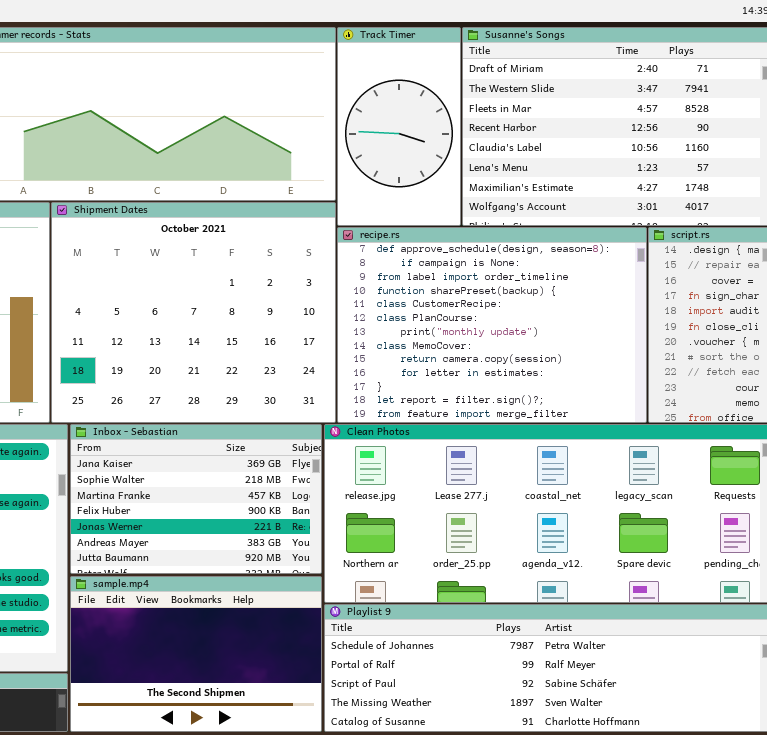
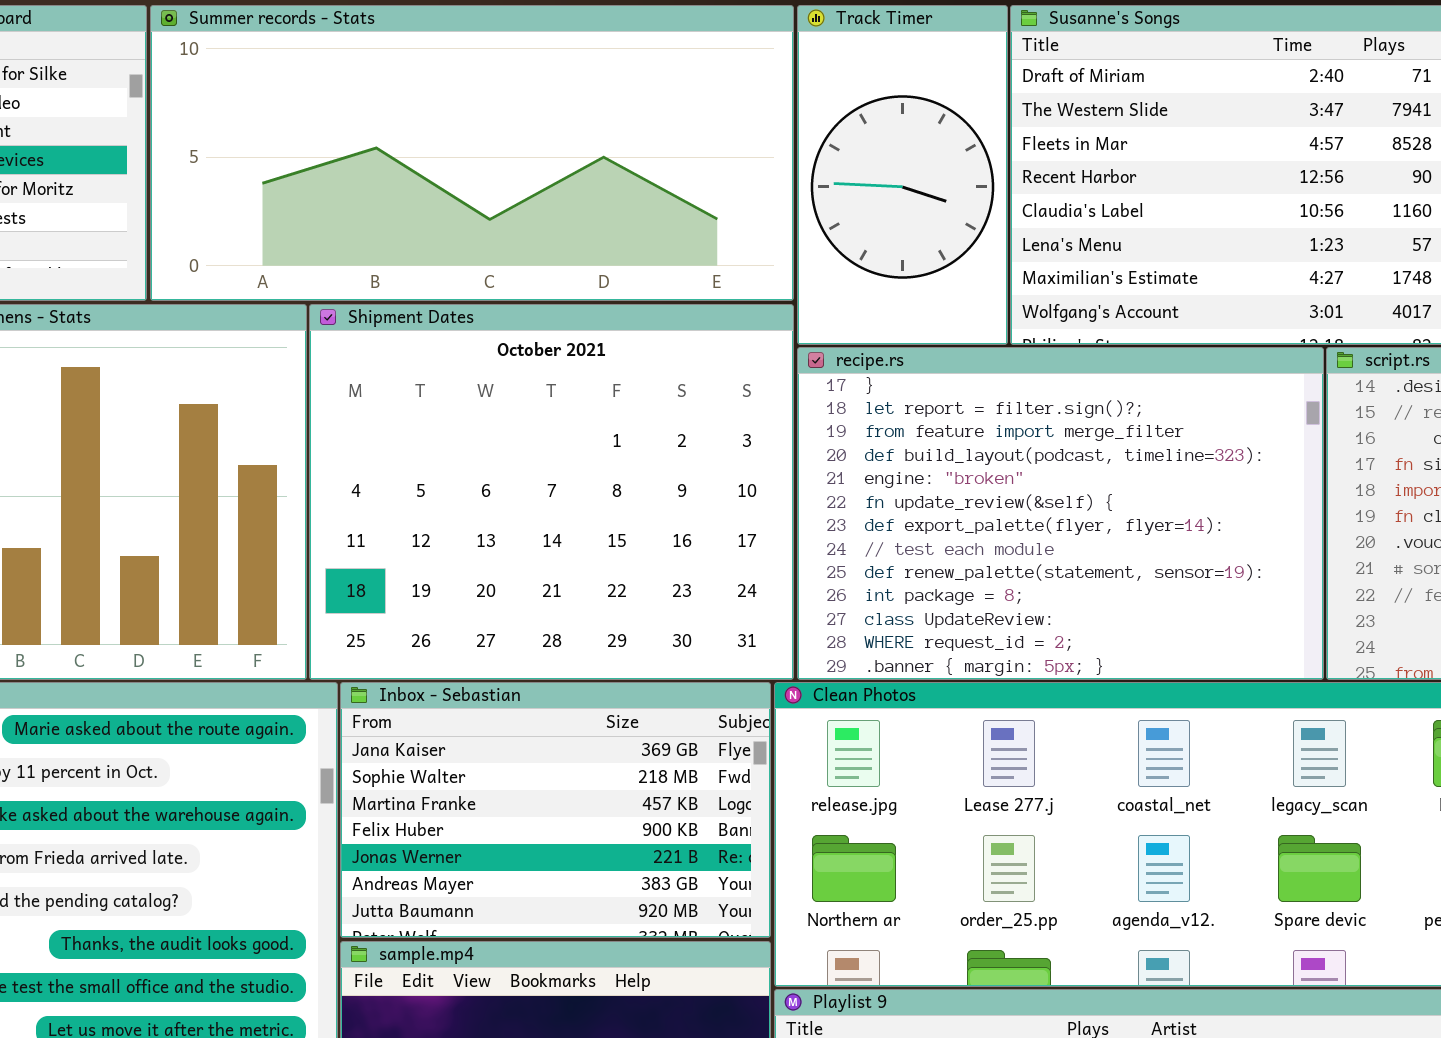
recipe.rs: [337,227,647,423] -> [797,347,1324,680], scrolled down 10 rows

